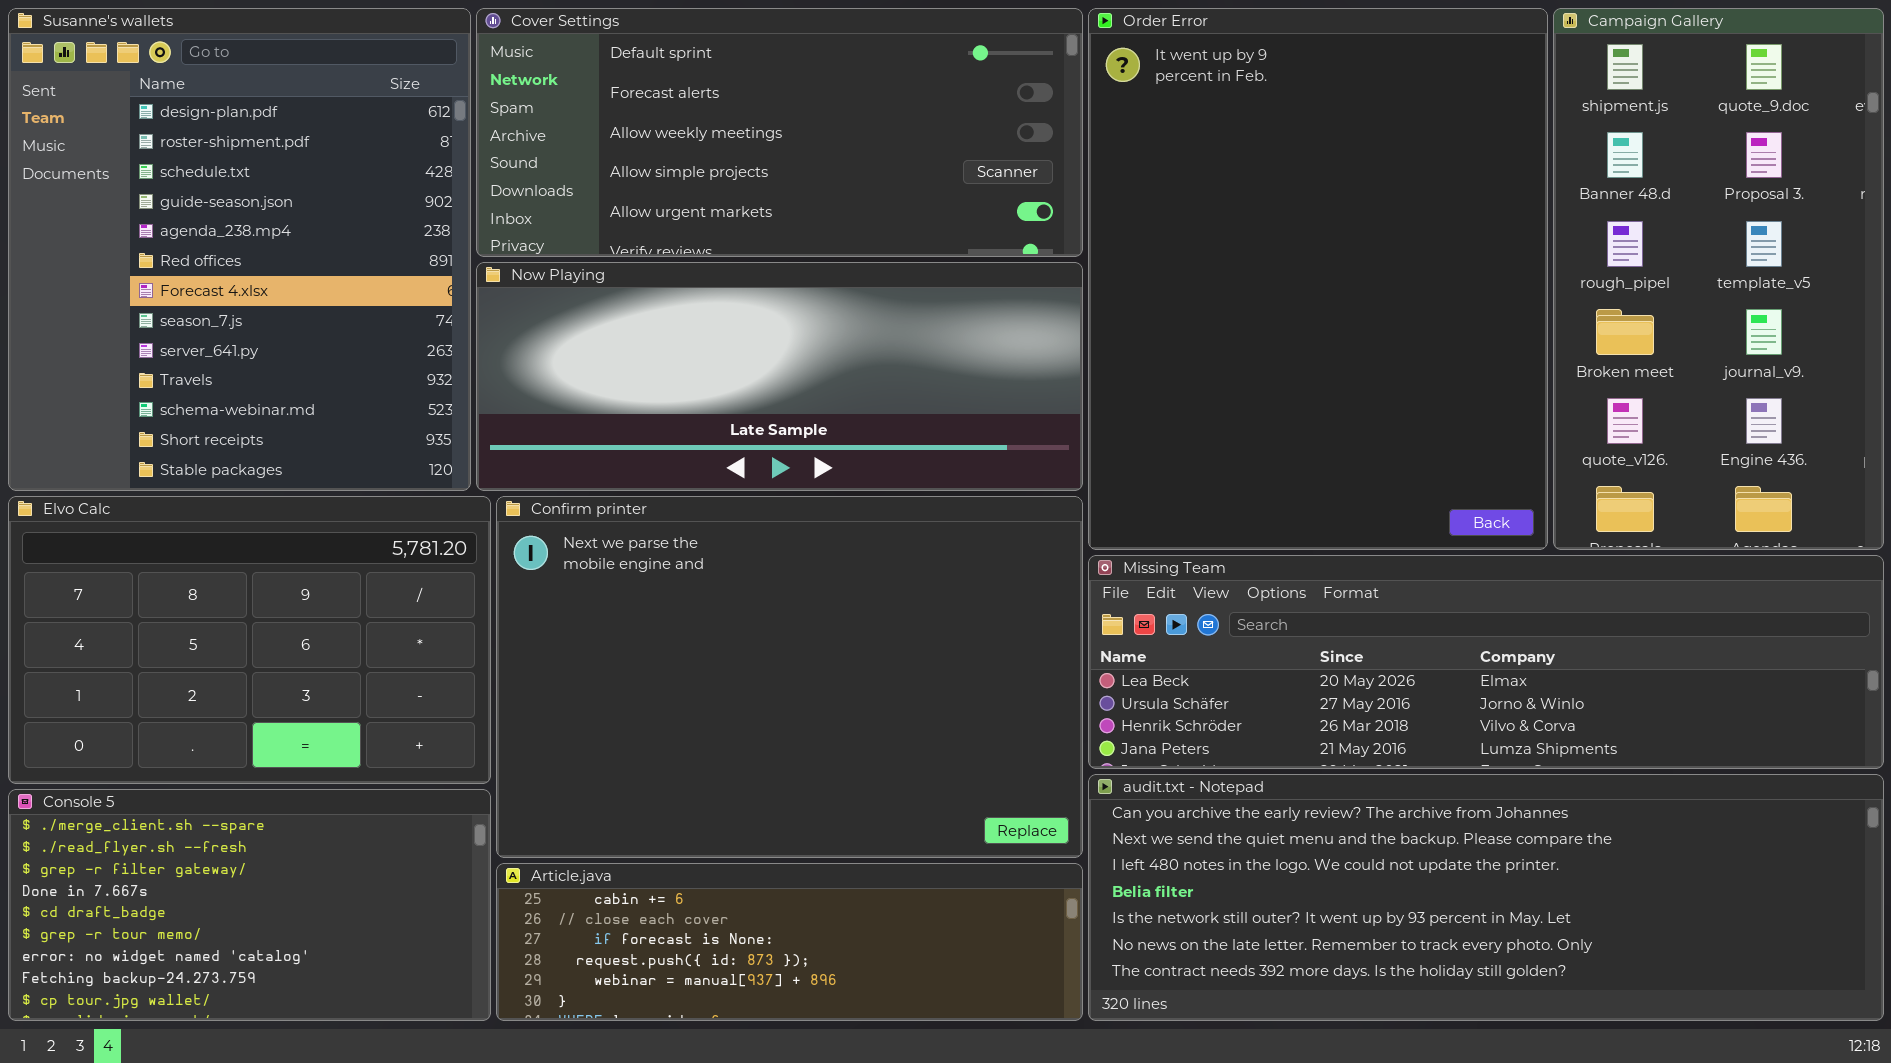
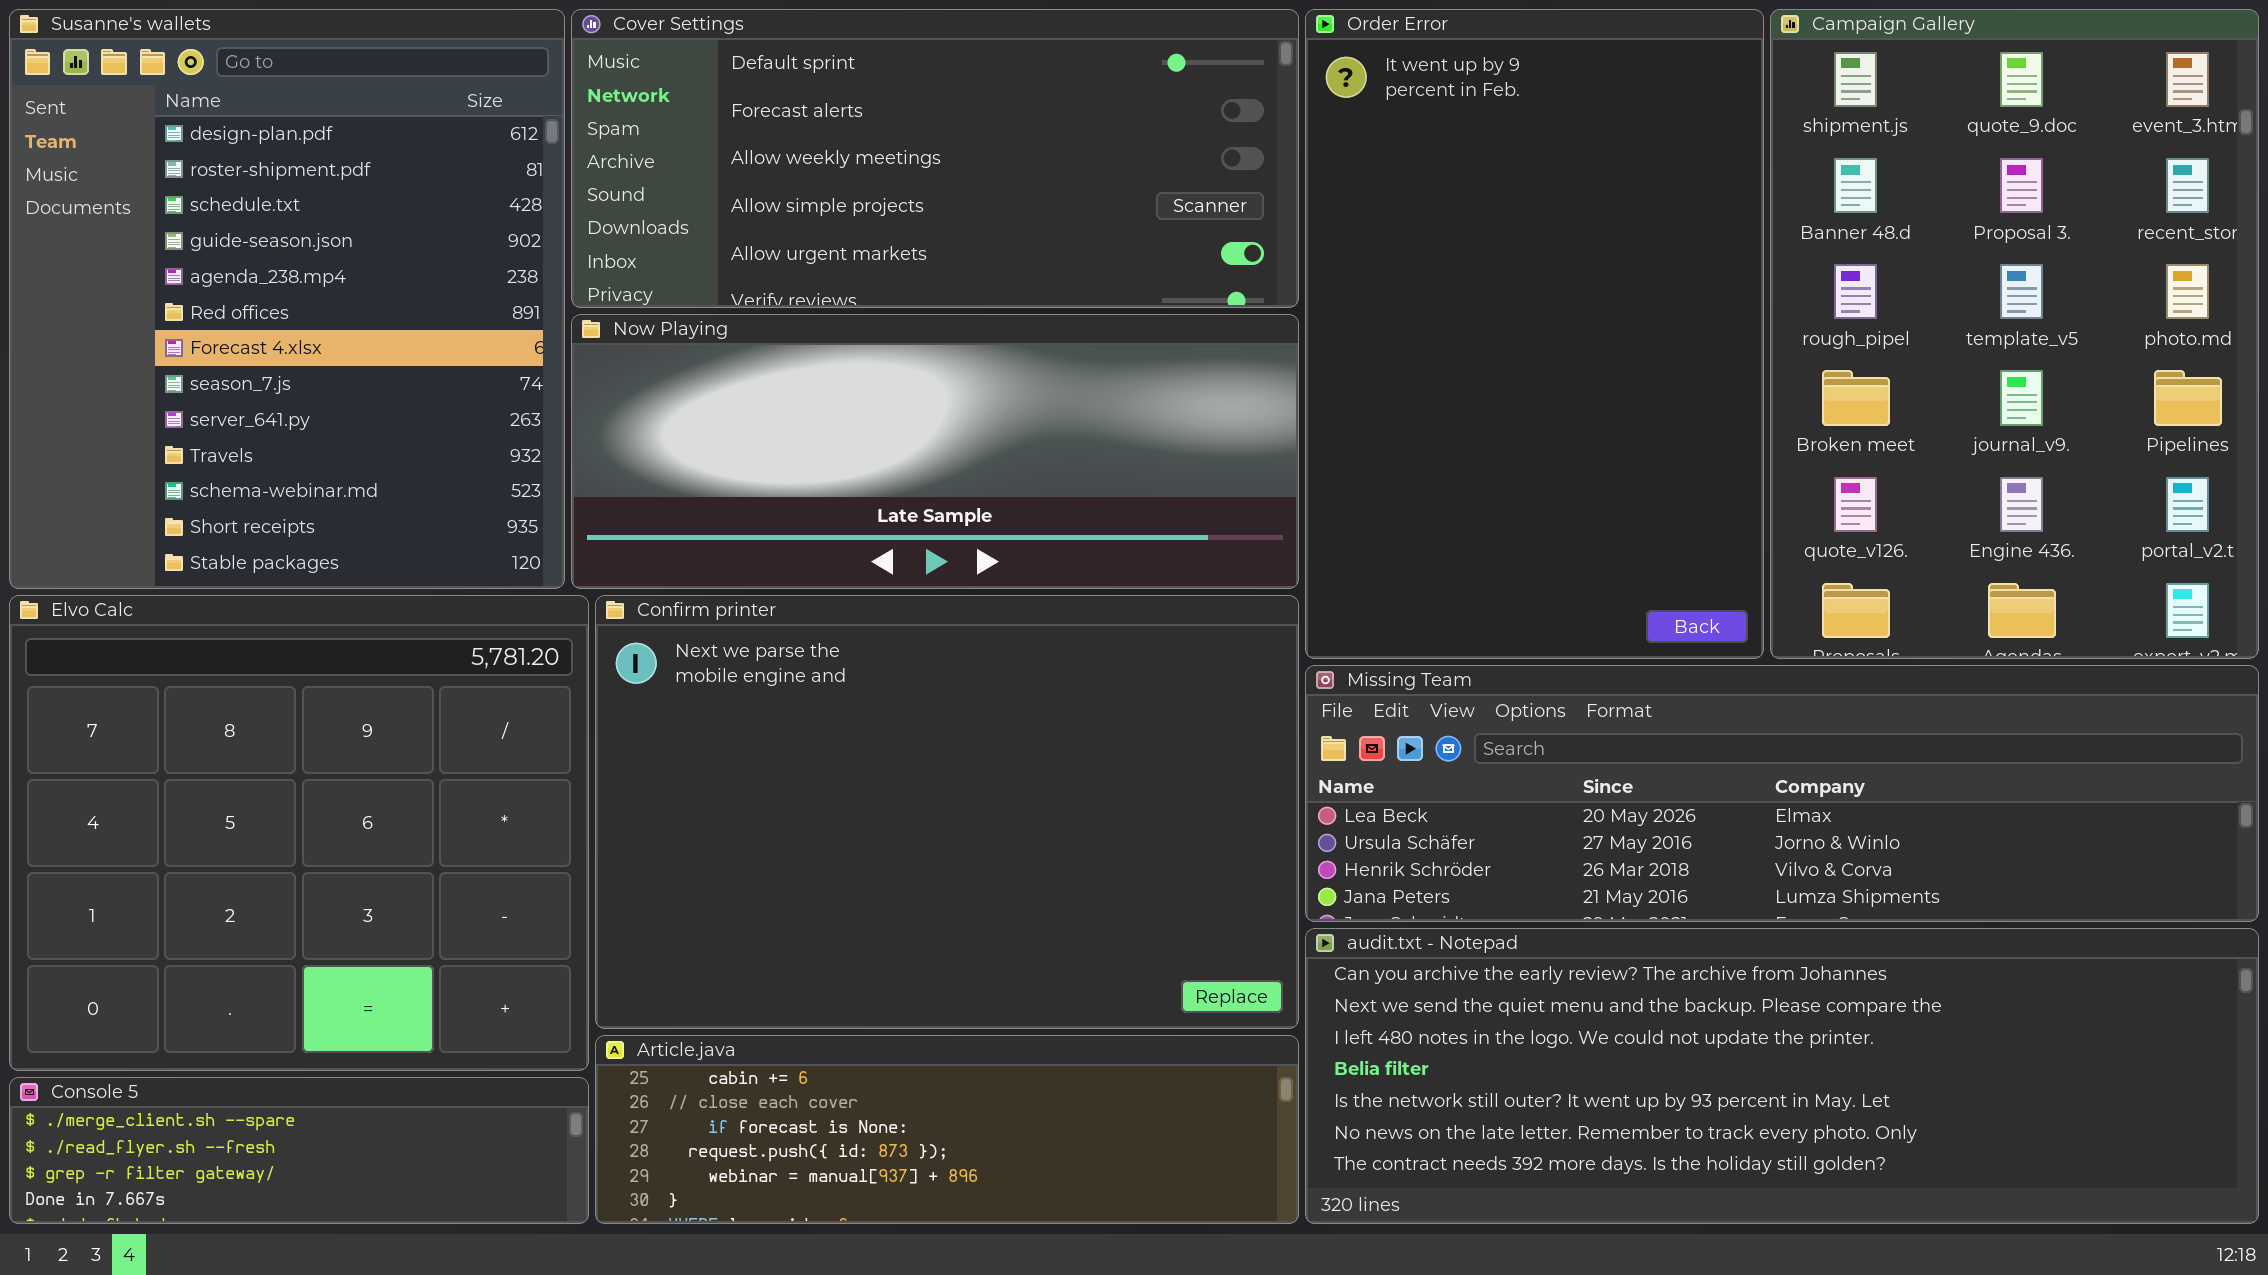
Order Error: [1088,8,1548,550] -> [1305,9,1764,659], resized
Campaign Gallery: [1553,8,1884,550] -> [1770,9,2259,659], resized
Elvo Calc: [8,496,491,784] -> [9,595,589,1071], resized
Console 5: [8,789,491,1021] -> [9,1077,589,1224], resized

